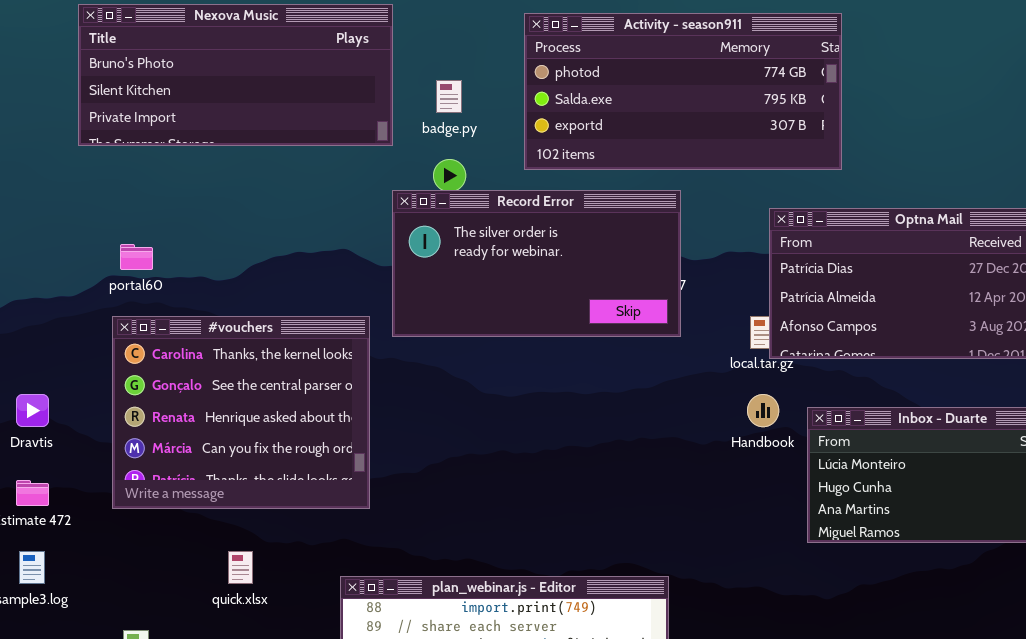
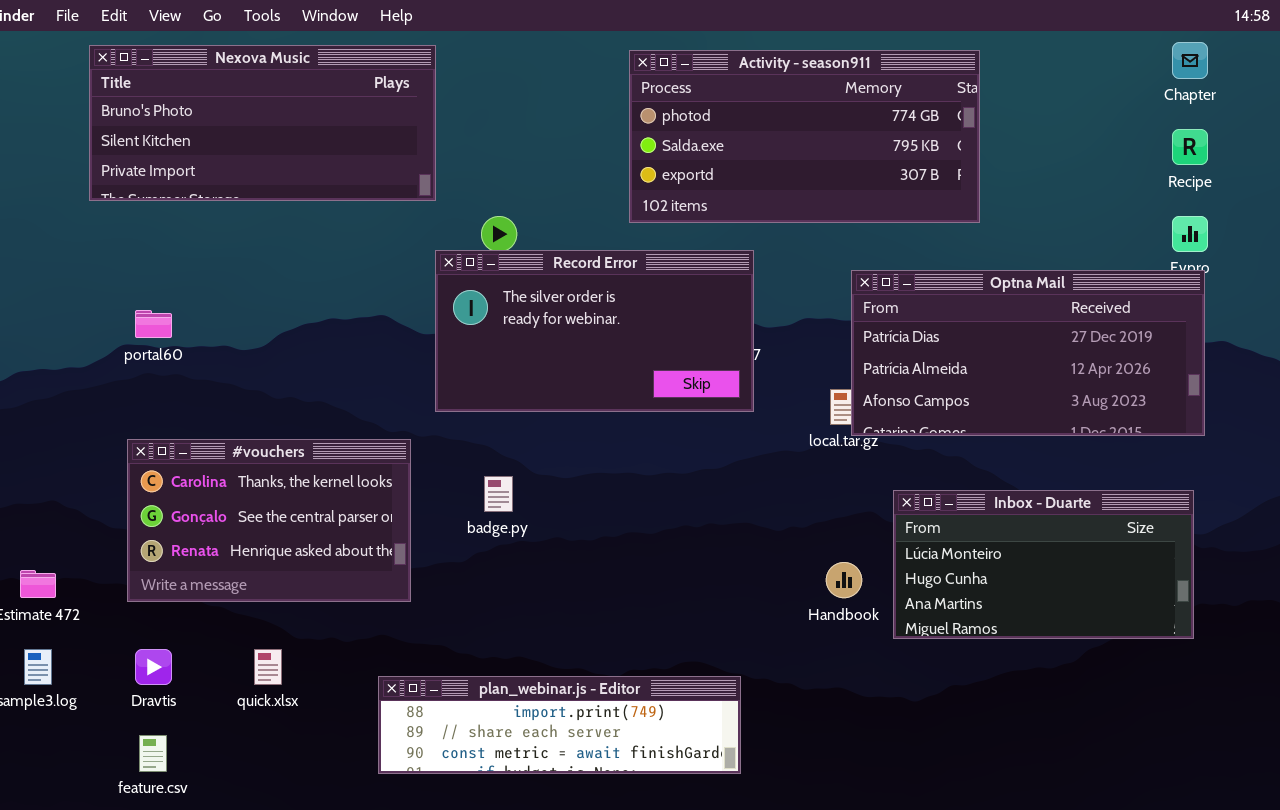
Activity - season911: [524,13,842,170] -> [629,50,980,223], moved
badge.py: [436,80,462,113] -> [484,476,513,512], moved
#vouchers: [112,316,370,509] -> [127,439,411,602], resized
Dravtis: [16,394,49,427] -> [135,649,172,685], moved
Handbook: [747,394,779,427] -> [826,562,862,598], moved

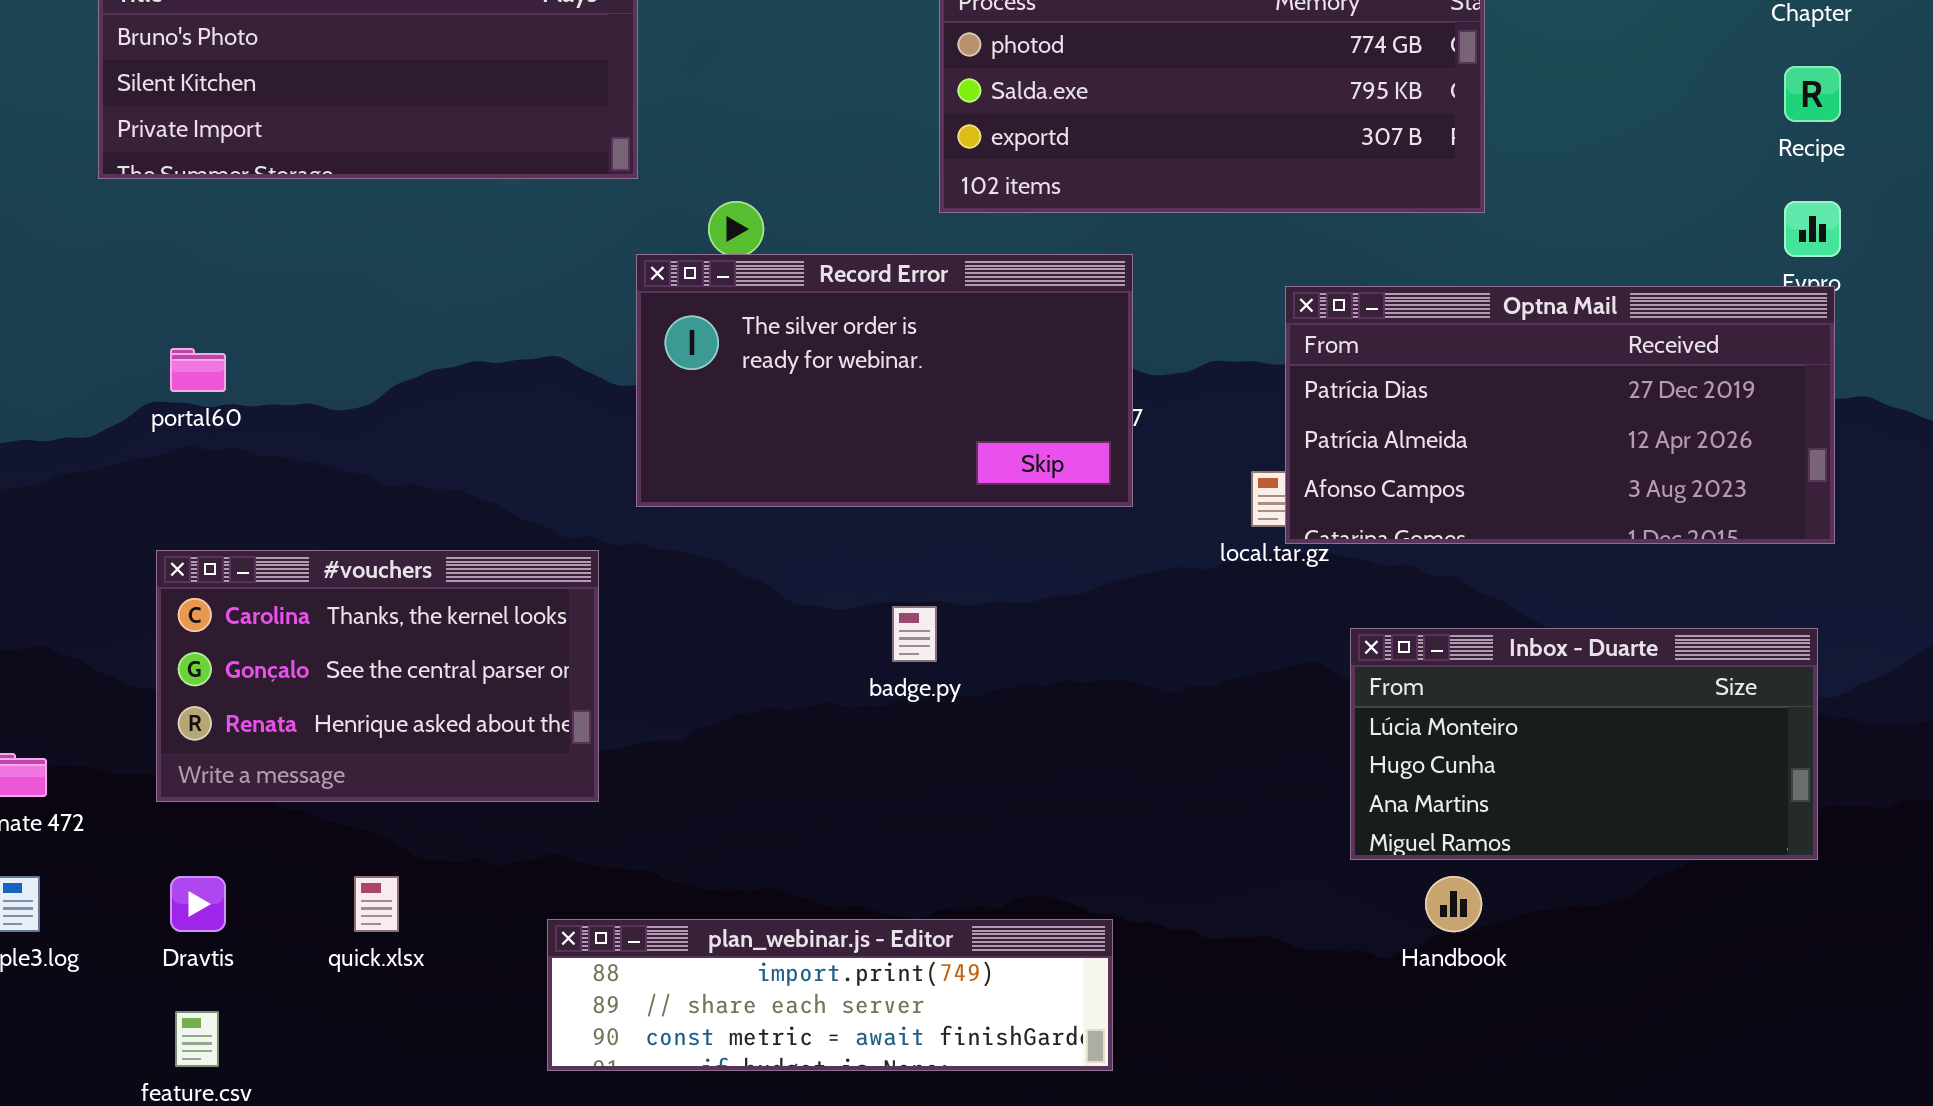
badge.py: [484,476,513,512] -> [892,606,937,662], moved
Handbook: [826,562,862,598] -> [1425,876,1482,932], moved

